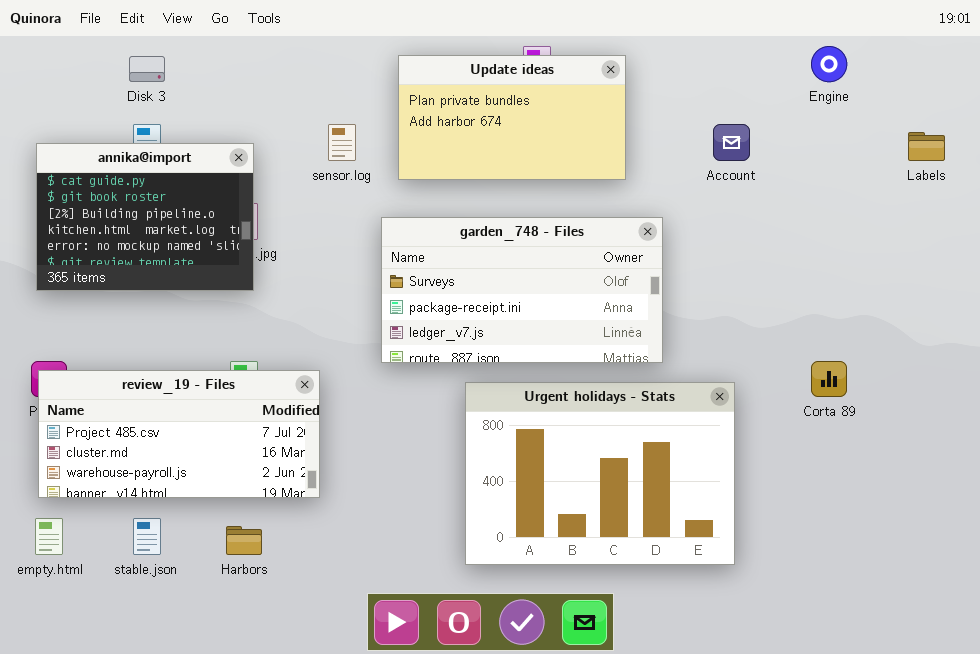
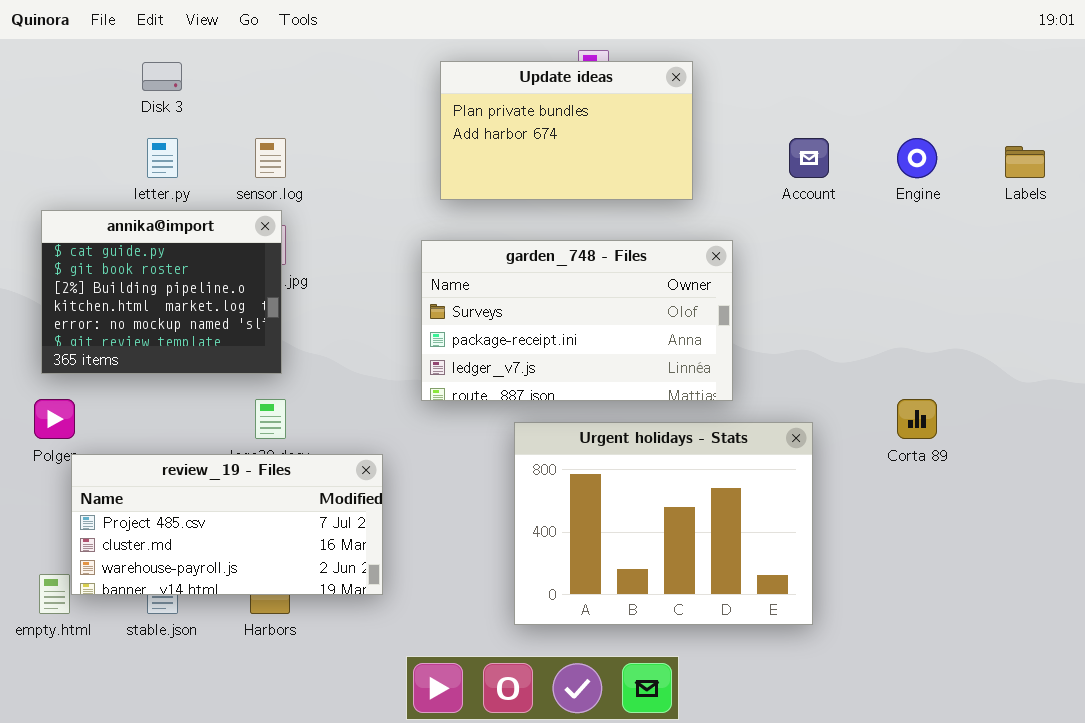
Engine: [811,46,847,82] -> [897,138,937,178], moved
sensor.log: [328,124,356,161] -> [255,138,286,178], moved
annika@import: [36,143,254,291] -> [41,210,282,374], moved
review_19 - Files: [38,370,320,498] -> [71,454,383,595], moved

